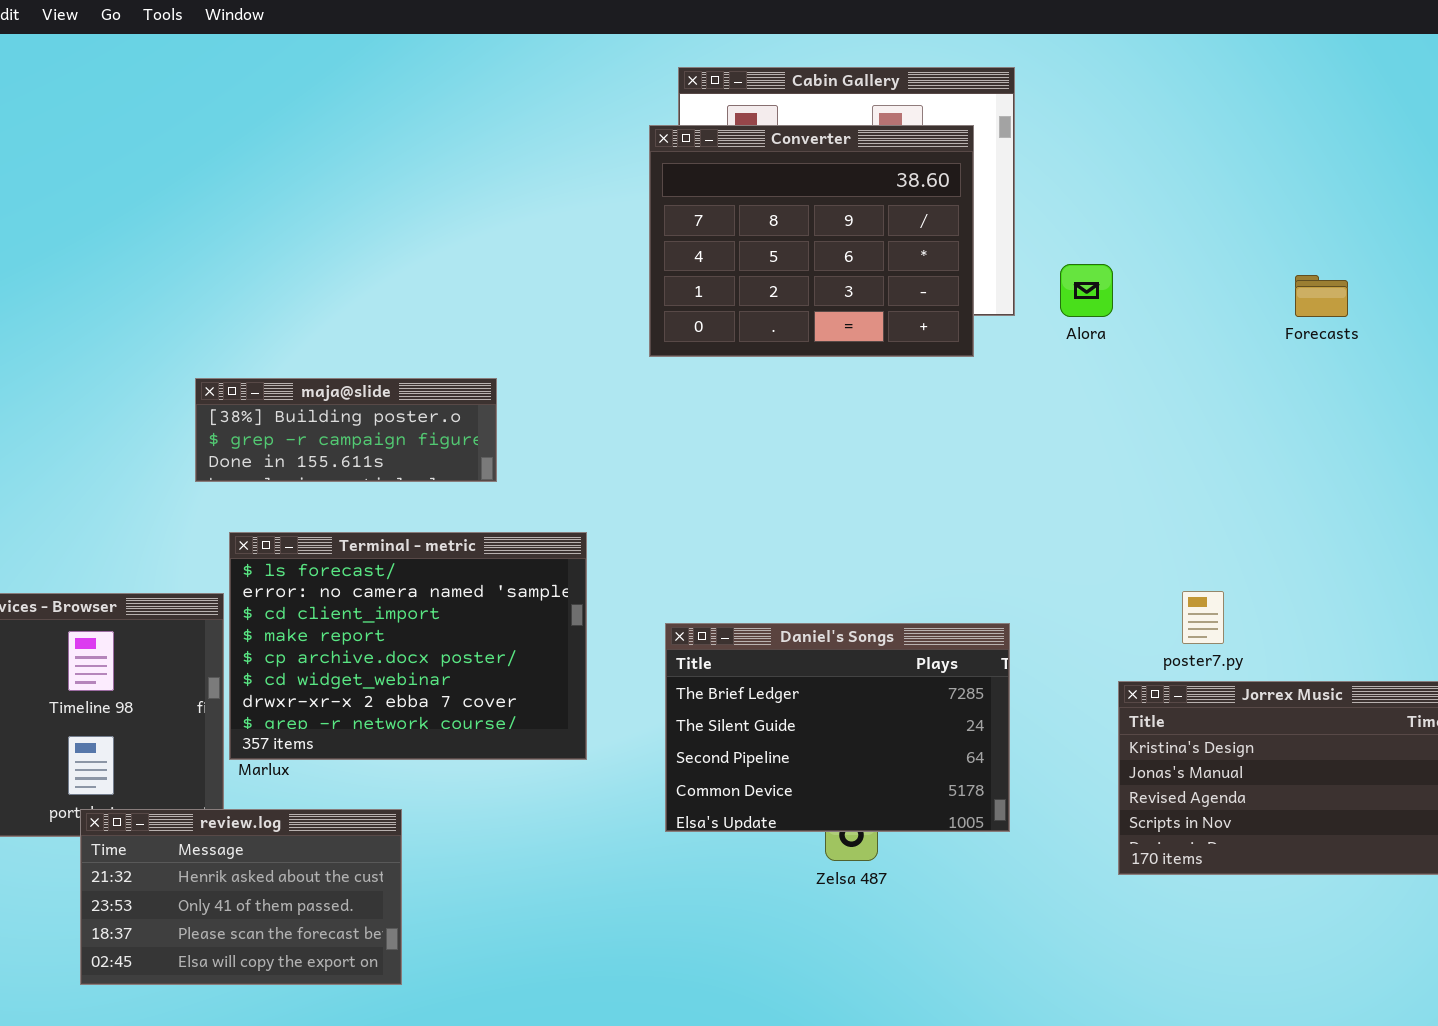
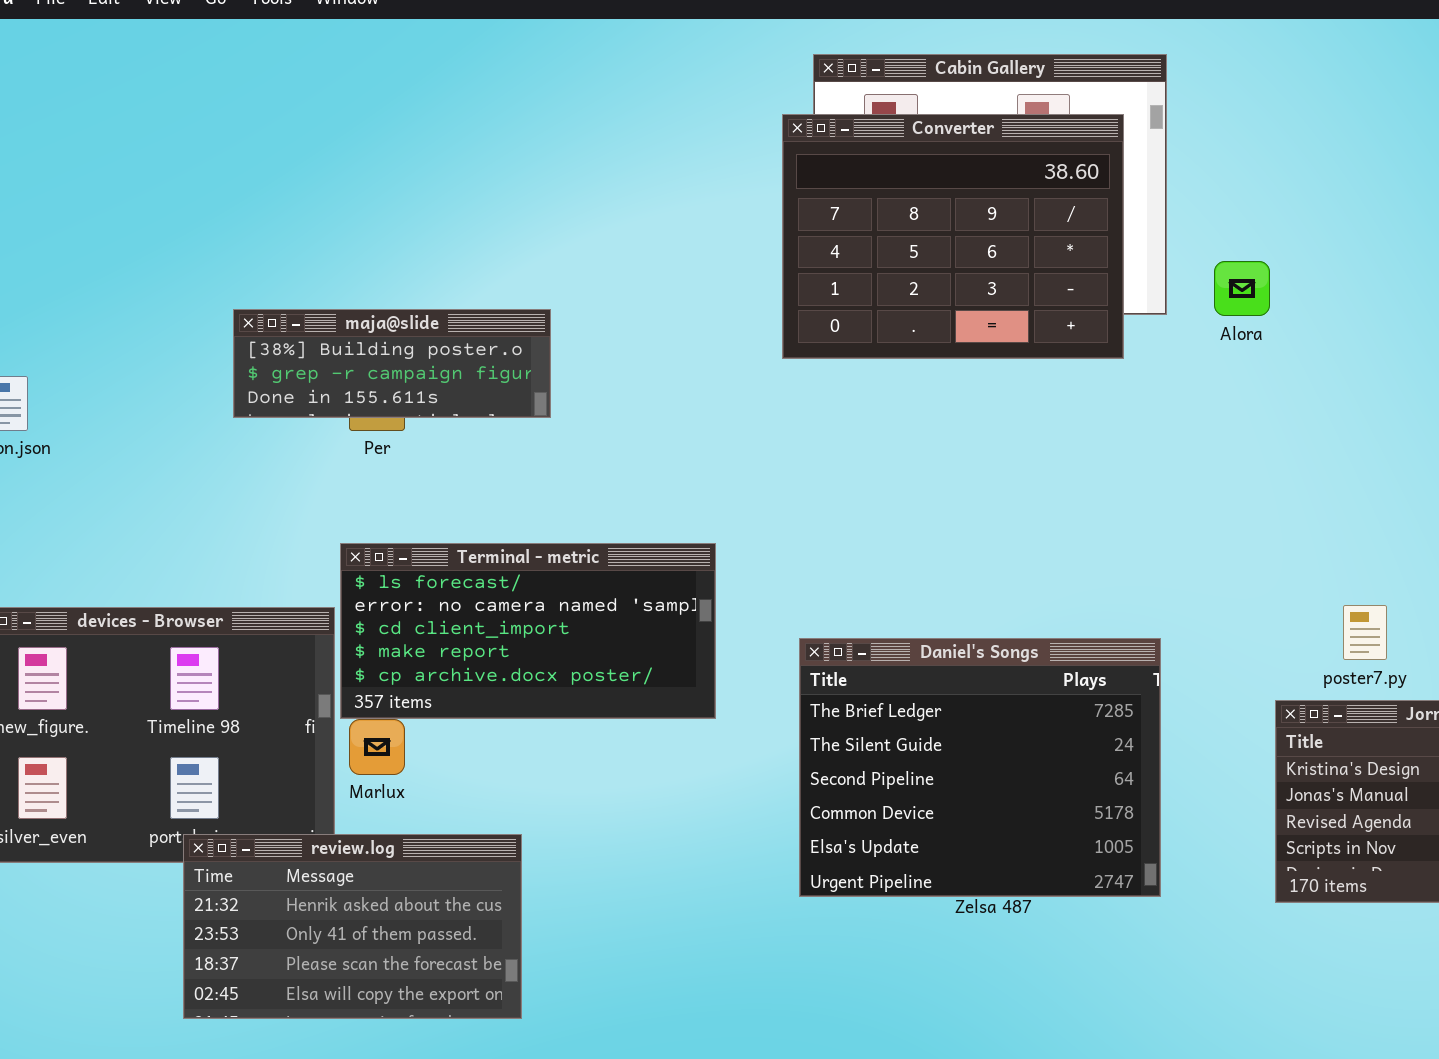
maja@slide: [195,378,497,482] -> [233,309,551,418], moved
Terminal - metric: [229,532,587,760] -> [340,543,716,719], resized
Daniel's Songs: [665,623,1010,832] -> [799,638,1161,897], resized

